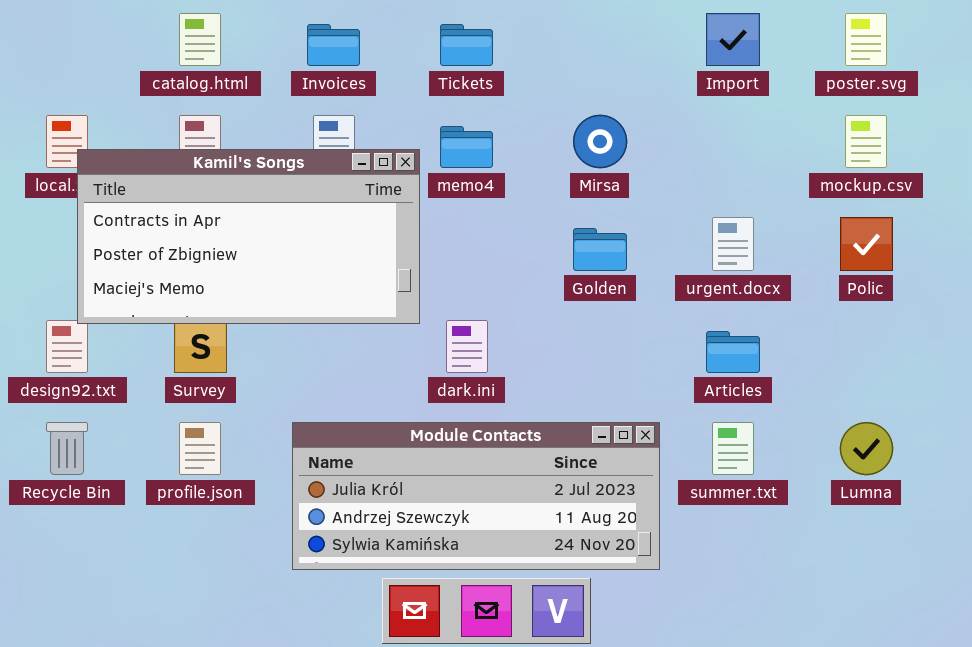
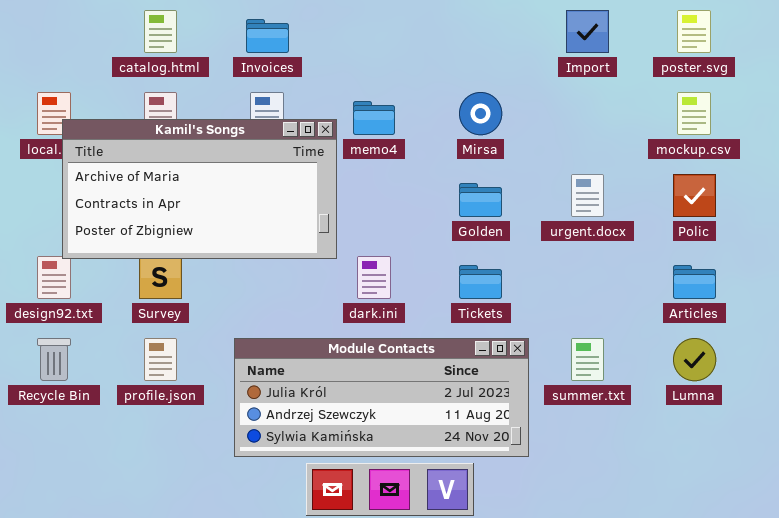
Tickets: [440,24,493,66] -> [459,265,502,299], moved
Kamil's Songs: [77,149,420,324] -> [62,119,337,259], scrolled up 1 row
Articles: [706,331,760,373] -> [673,265,716,299], moved

